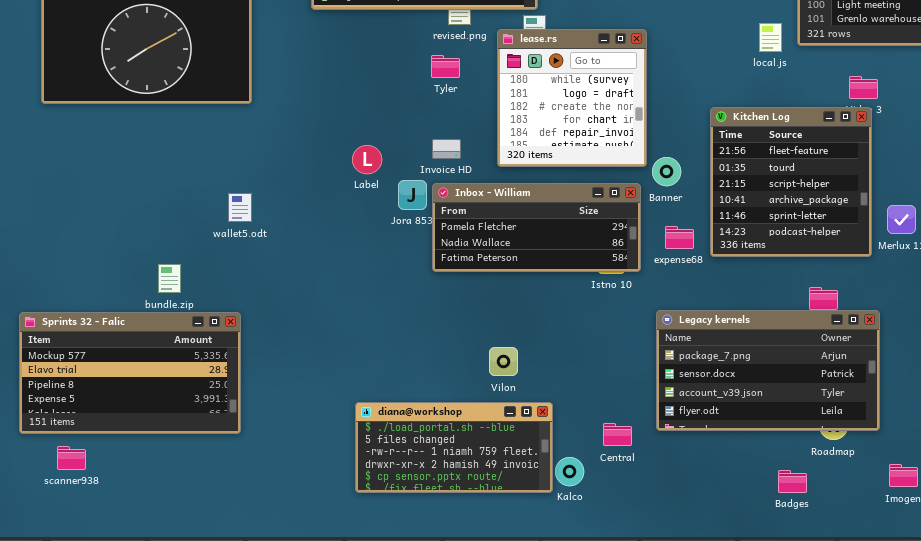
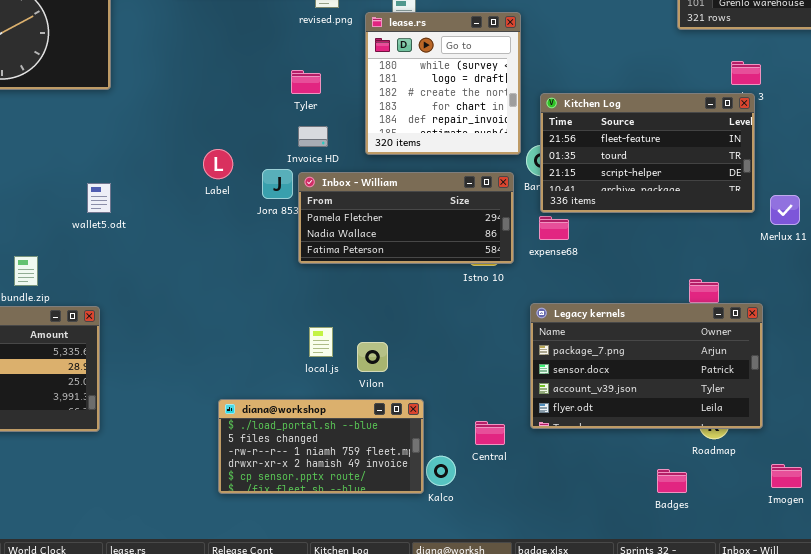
local.js: [759,23,782,52] -> [309,327,333,357], moved
Tyler: [431,55,460,78] -> [291,70,321,94], moved
Kitchen Log: [710,107,872,257] -> [540,93,755,213], resized
Label: [352,145,382,174] -> [203,149,233,179], moved

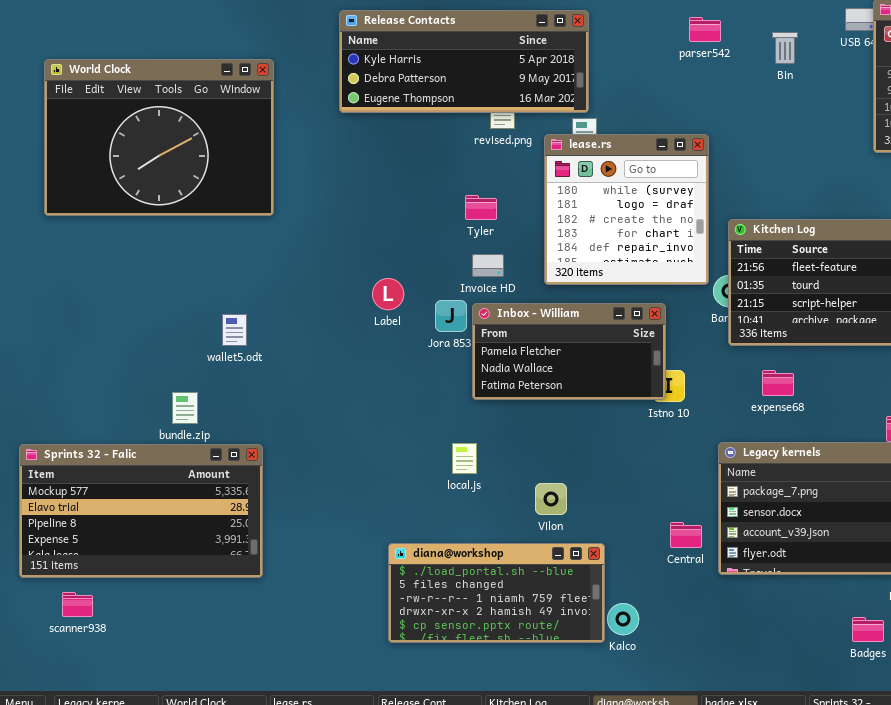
Inbox - William: [298,172,514,264] -> [472,303,666,400], resized
wallet5.odt: [87,183,111,213] -> [222,314,247,346], moved
expense68: [539,216,569,240] -> [762,370,794,396], moved
local.js: [309,327,333,357] -> [452,443,477,474], moved
Central: [475,421,505,445] -> [670,522,702,548], moved

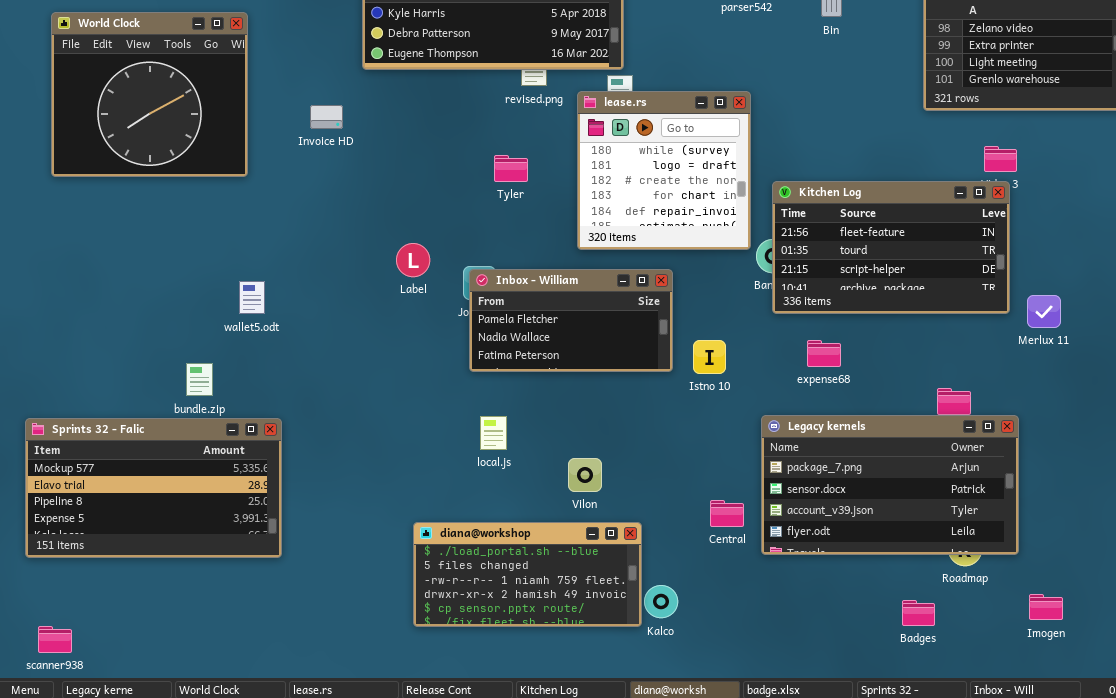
World Clock: [44,59,274,216] -> [51,12,248,177], resized
Invoice HD: [472,254,504,277] -> [310,105,343,129], moved
Inbox - William: [472,303,666,400] -> [469,269,673,372], moved
scanner938: [62,592,93,617] -> [38,626,72,653], moved

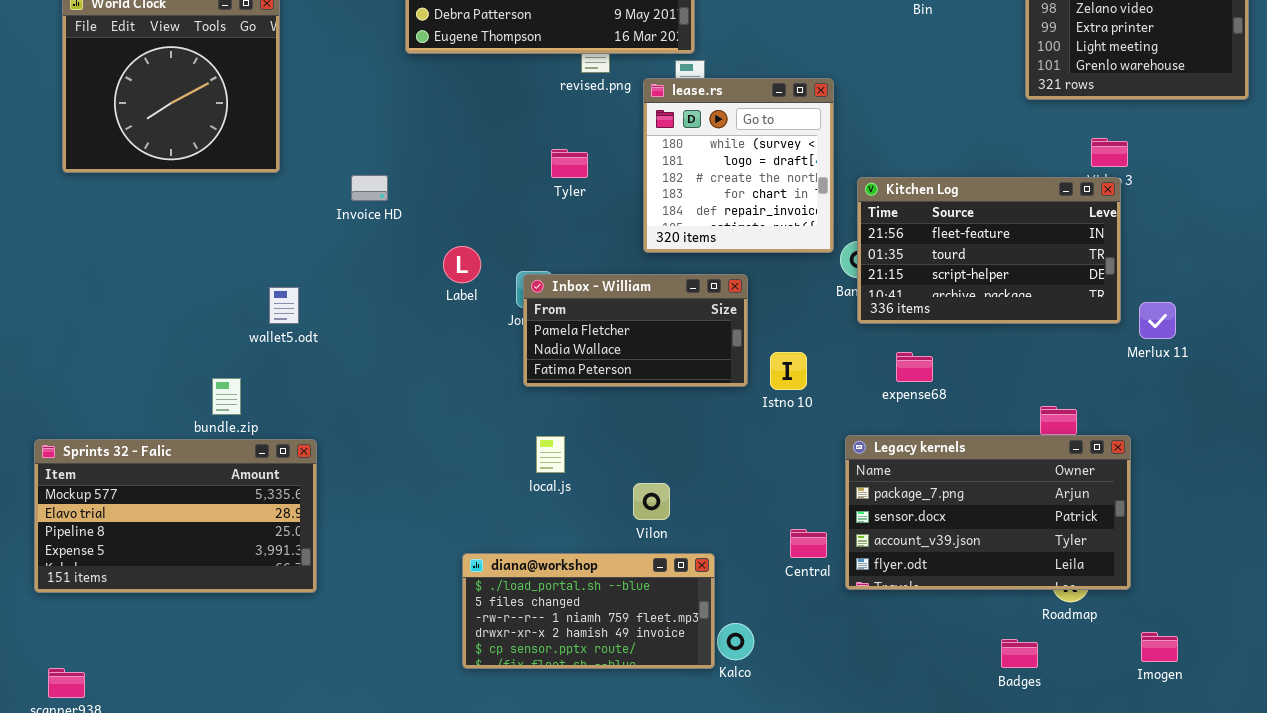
Invoice HD: [310,105,343,129] -> [351,175,388,201], moved

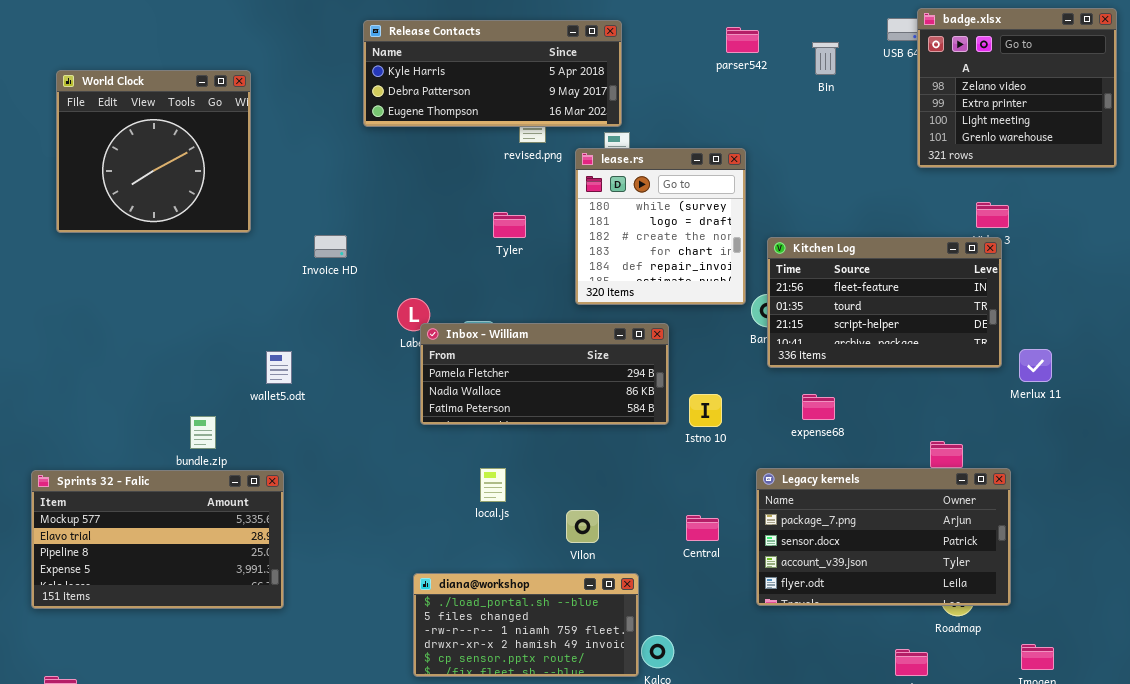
Inbox - William: [523,274,748,387] -> [420,323,669,425], resized
wallet5.odt: [269,287,299,324] -> [266,351,292,384], moved
Central: [790,529,827,558] -> [686,515,719,541], moved

